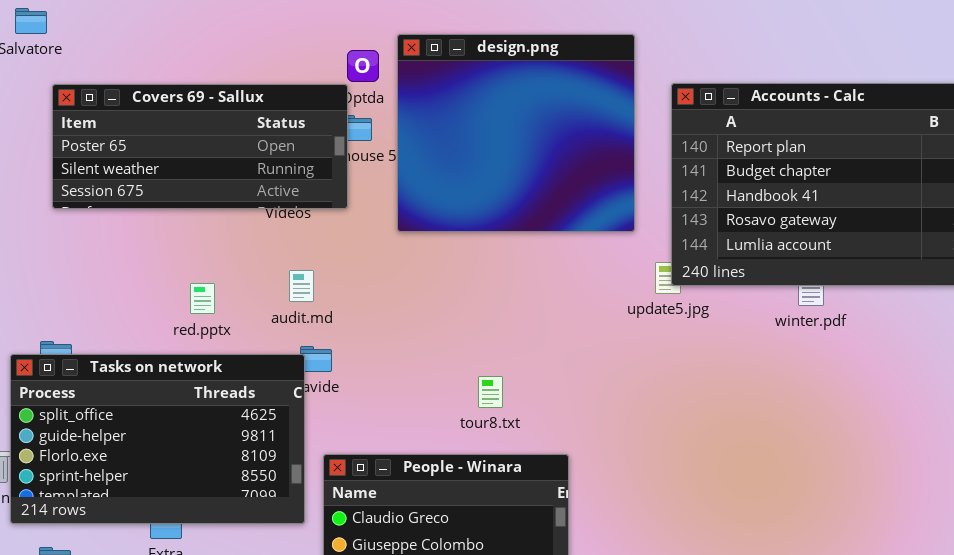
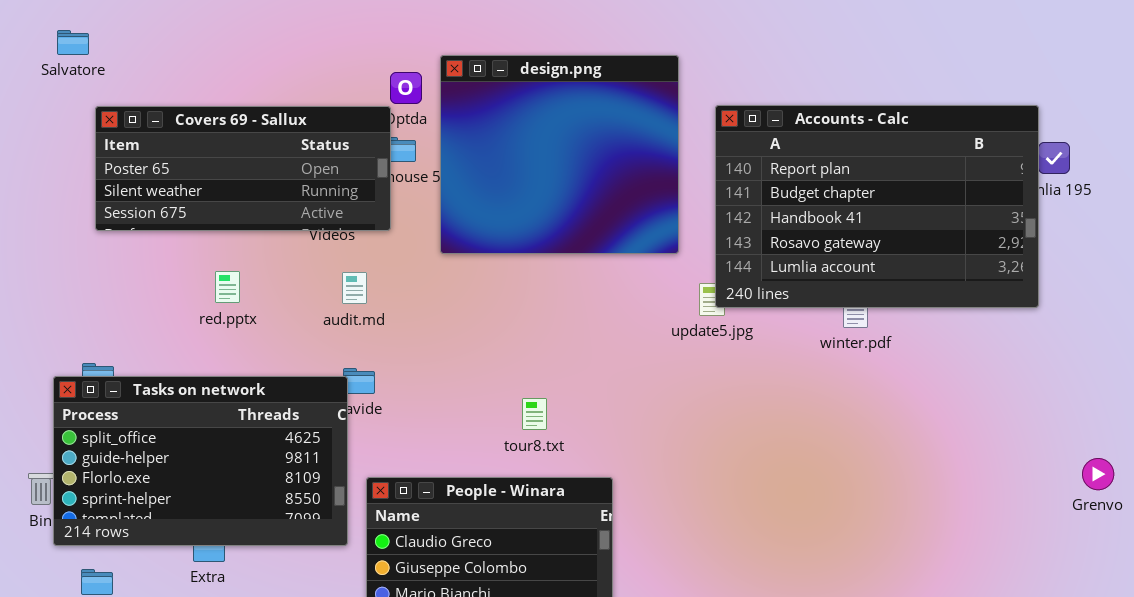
audit.md: [289,270,314,302] -> [342,272,367,304], moved
red.pptx: [190,283,215,314] -> [215,271,240,303], moved

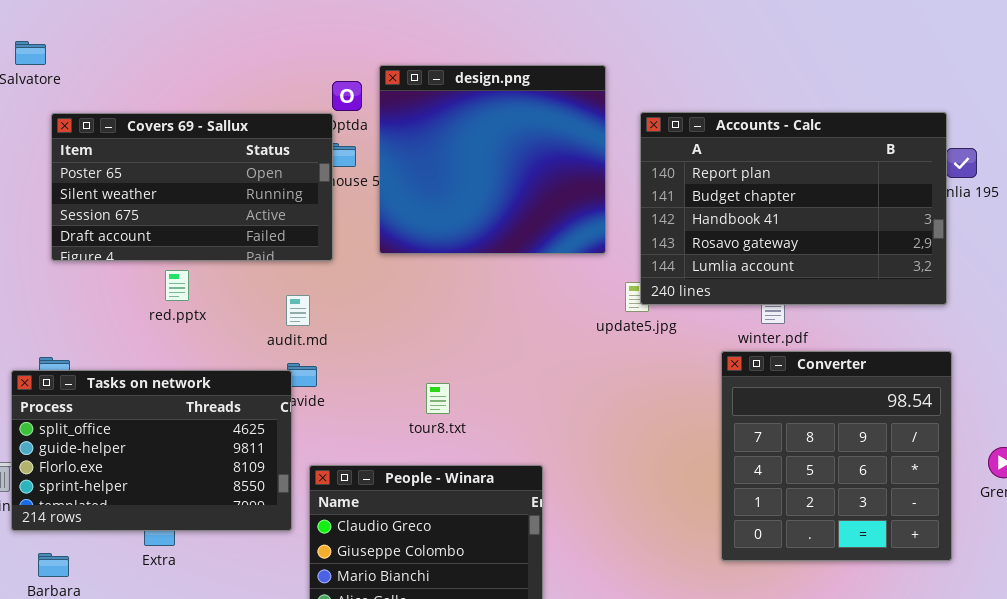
Covers 69 - Sallux: [95,106,391,231] -> [51,113,333,261], resized
audit.md: [342,272,367,304] -> [286,295,310,326], moved
Converter: none -> [721,351,952,561], opened
tour8.txt: [522,398,547,430] -> [426,383,450,414], moved

